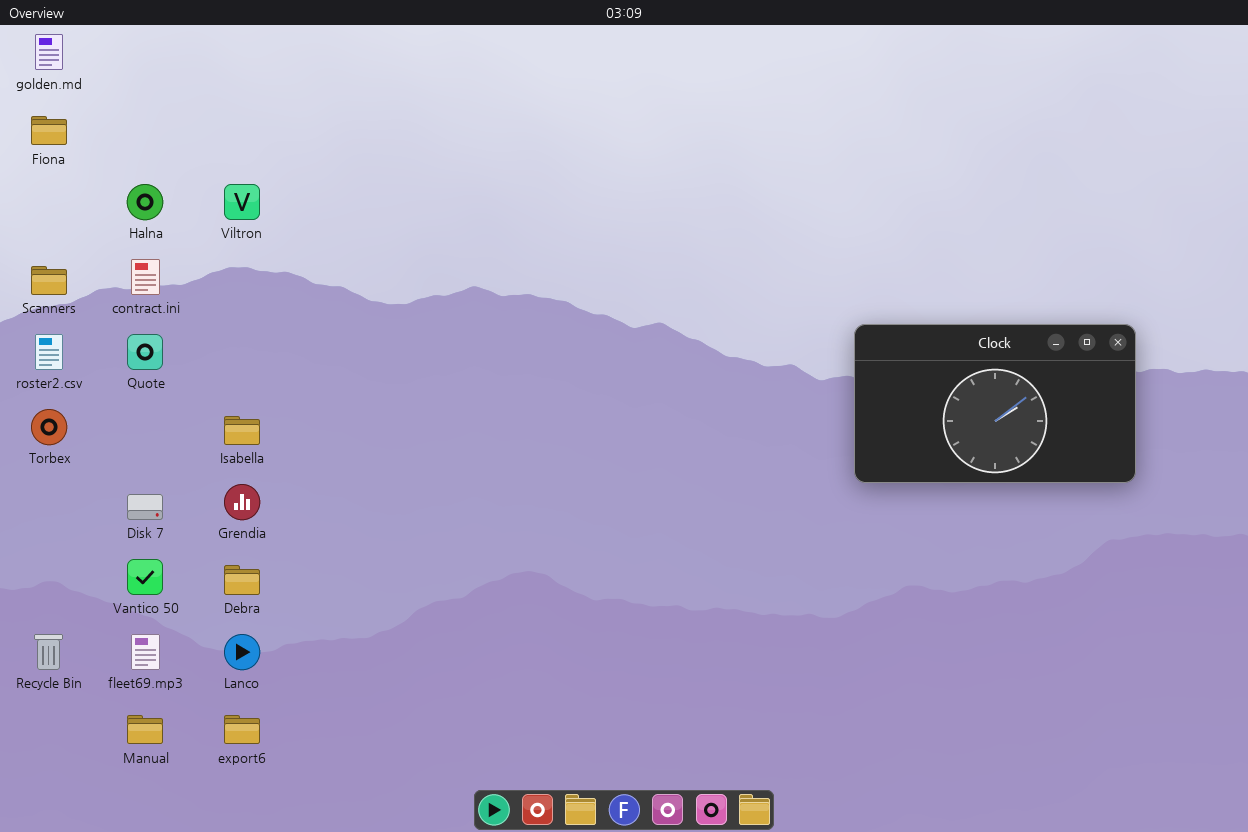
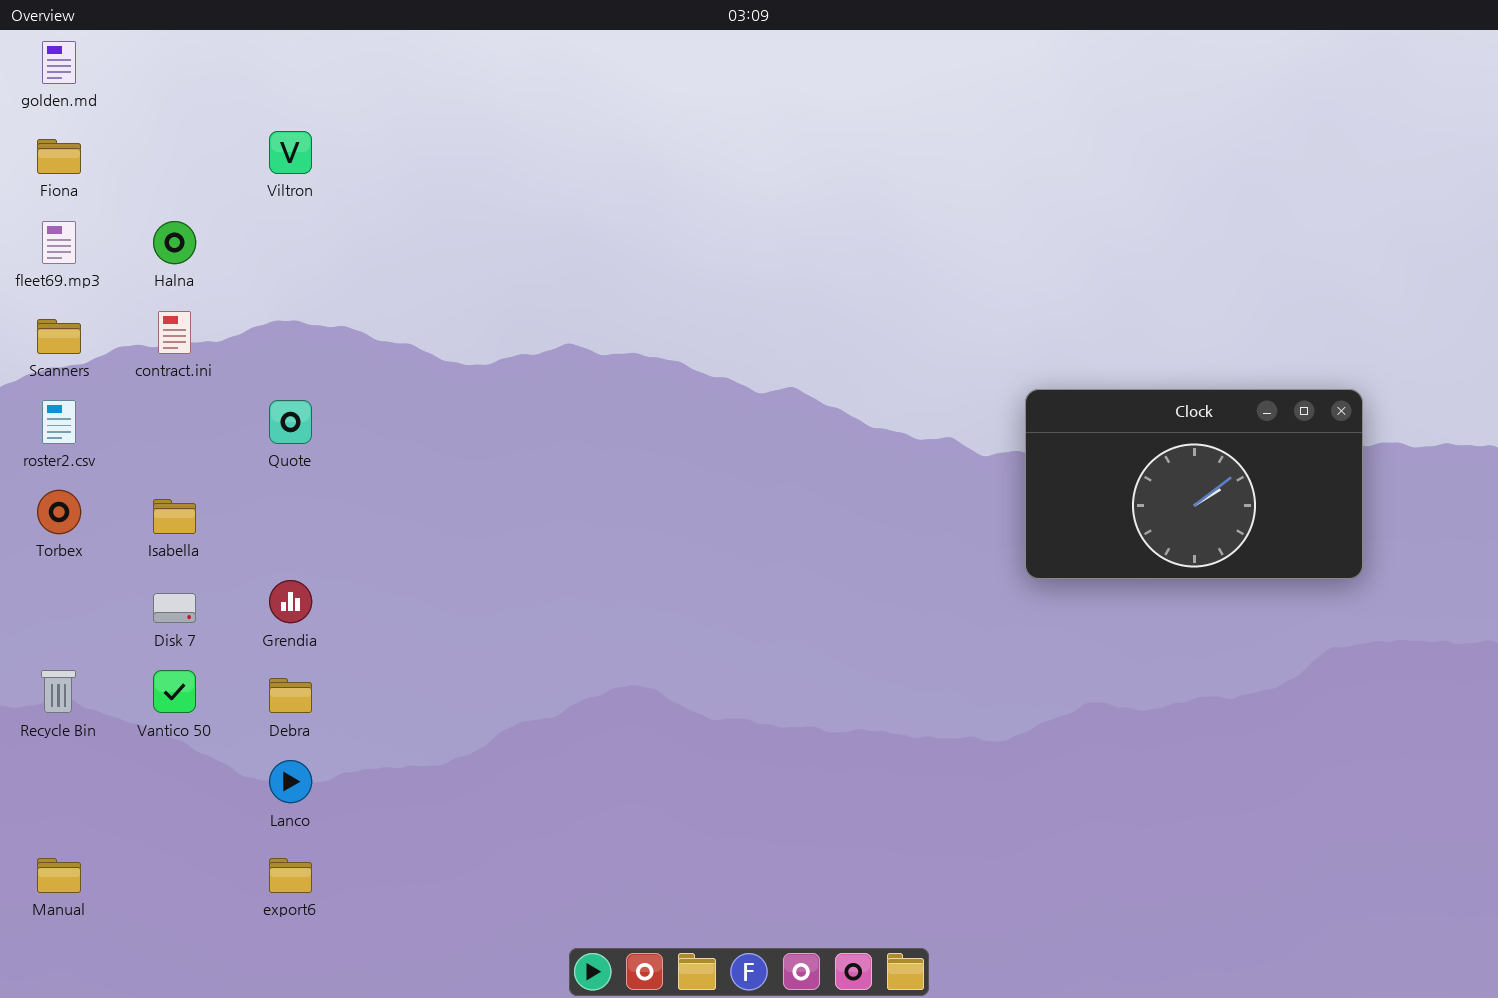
Viltron: [224,184,260,220] -> [269,131,312,174], moved
Quote: [127,334,163,370] -> [269,400,312,444], moved
Isabella: [224,416,260,445] -> [153,499,196,534], moved
Recycle Bin: [34,634,63,670] -> [41,670,76,713], moved
fleet69.mp3: [131,634,160,670] -> [42,221,76,264], moved
Manual: [127,715,163,744] -> [37,858,81,893], moved

